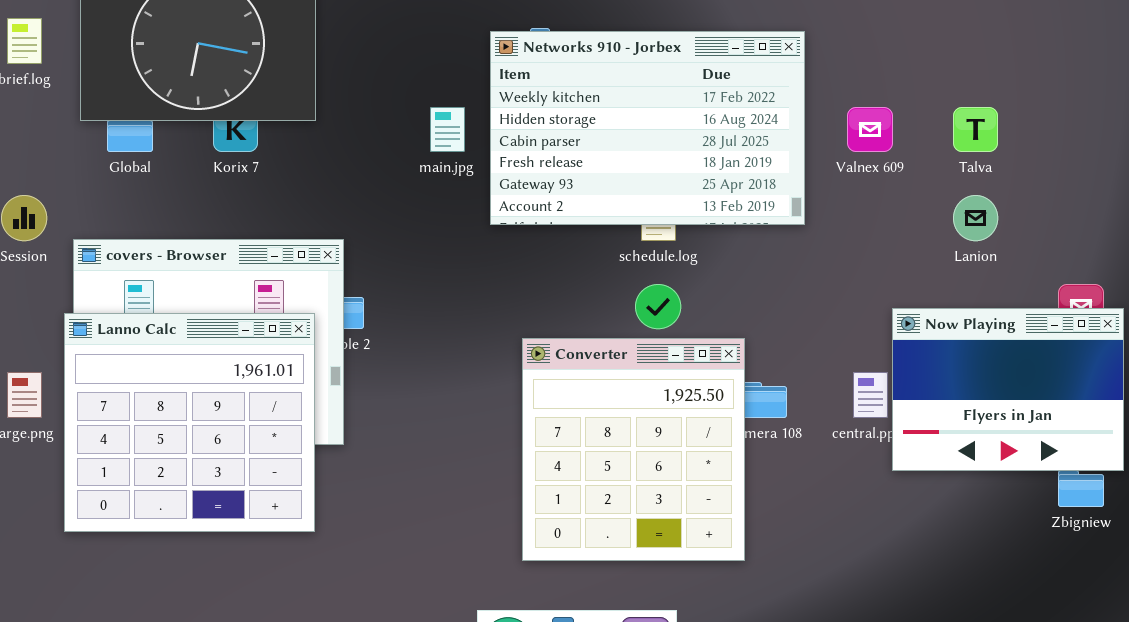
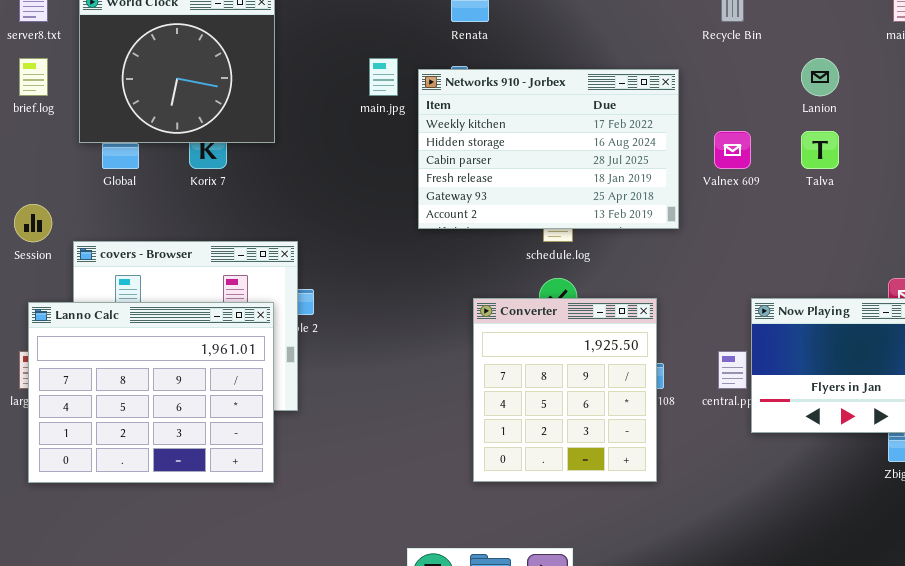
main.jpg: [430,107,465,152] -> [369,58,398,96], moved
Lanion: [953,195,998,241] -> [801,58,839,96], moved
Lanno Calc: [64,313,315,532] -> [28,302,274,483], resized
Converter: [522,338,745,561] -> [473,298,657,482], moved

